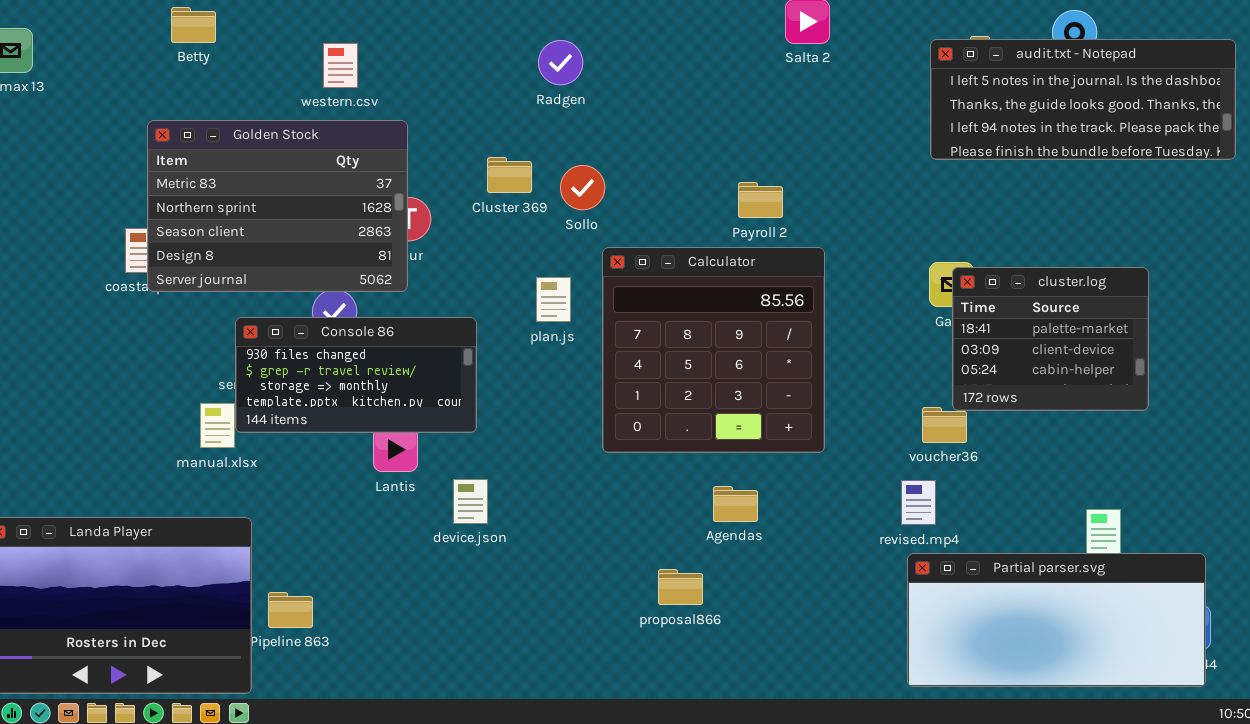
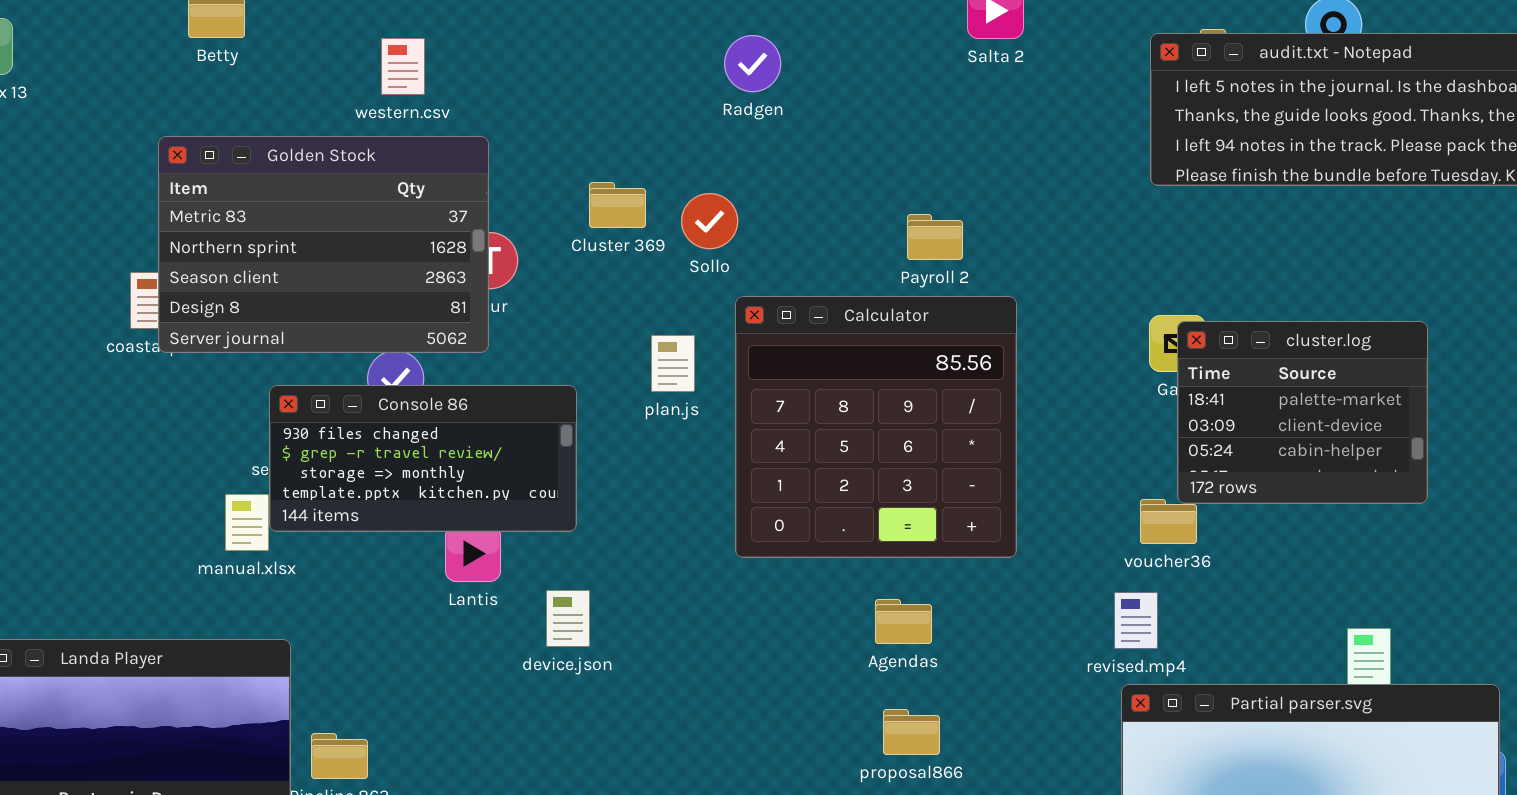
Radgen: [538,40,583,85] -> [724,35,781,92], moved
proposal866: [658,569,703,605] -> [883,709,940,755], moved

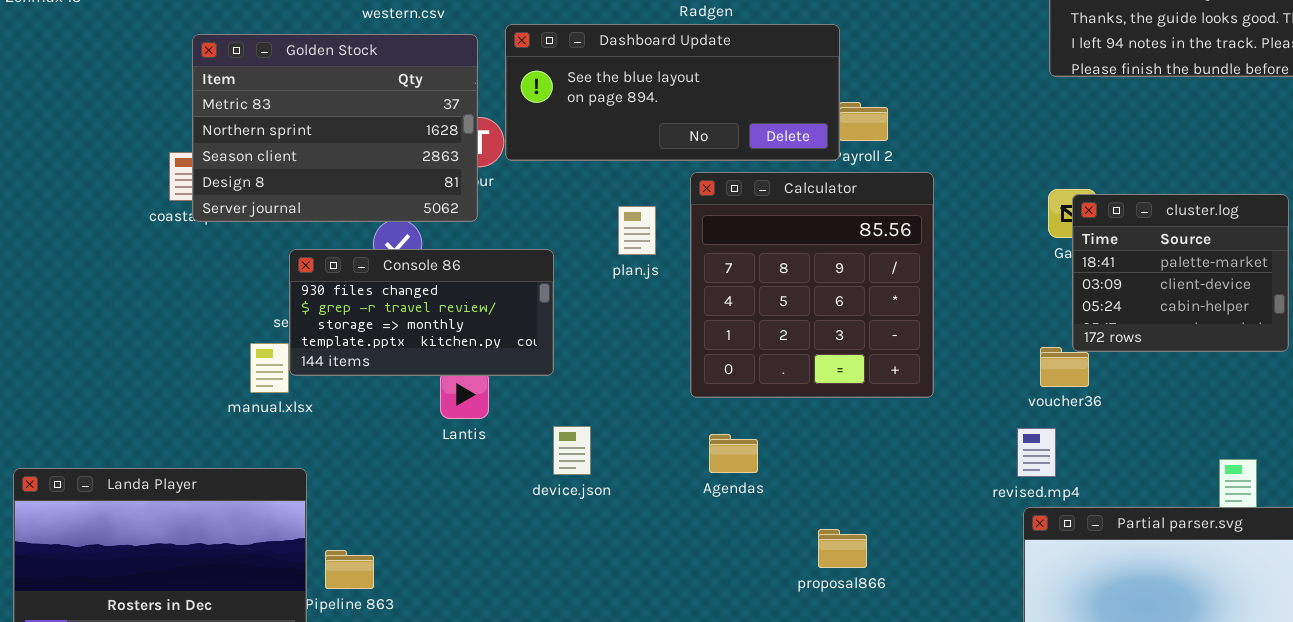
Dashboard Update: none -> [505,24,840,161], opened
device.json: [546,590,590,647] -> [553,426,591,475], moved
Agendas: [875,599,932,644] -> [709,434,758,473], moved

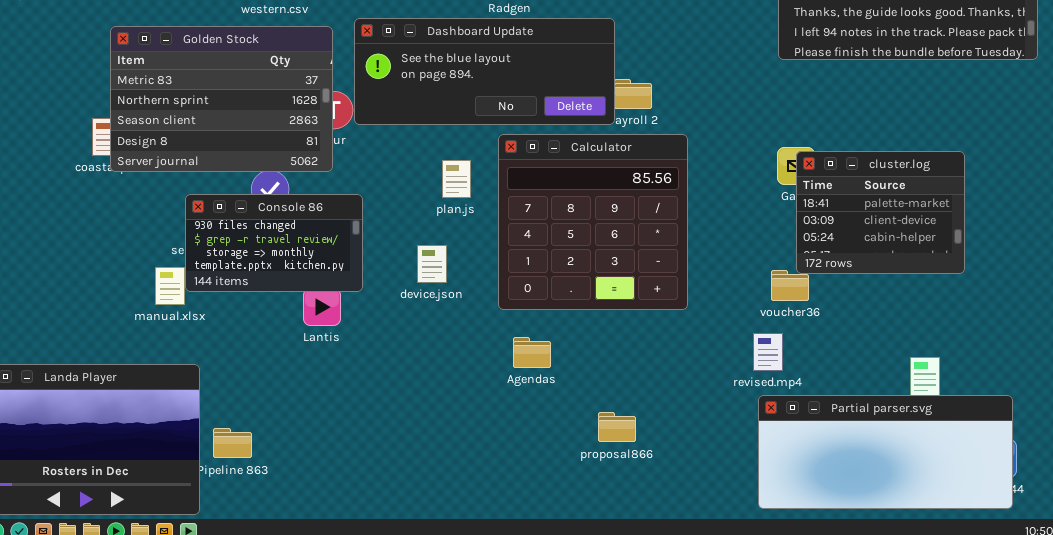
Console 86: [289,249,554,376] -> [185,194,363,292], resized
device.json: [553,426,591,475] -> [417,245,447,283], moved

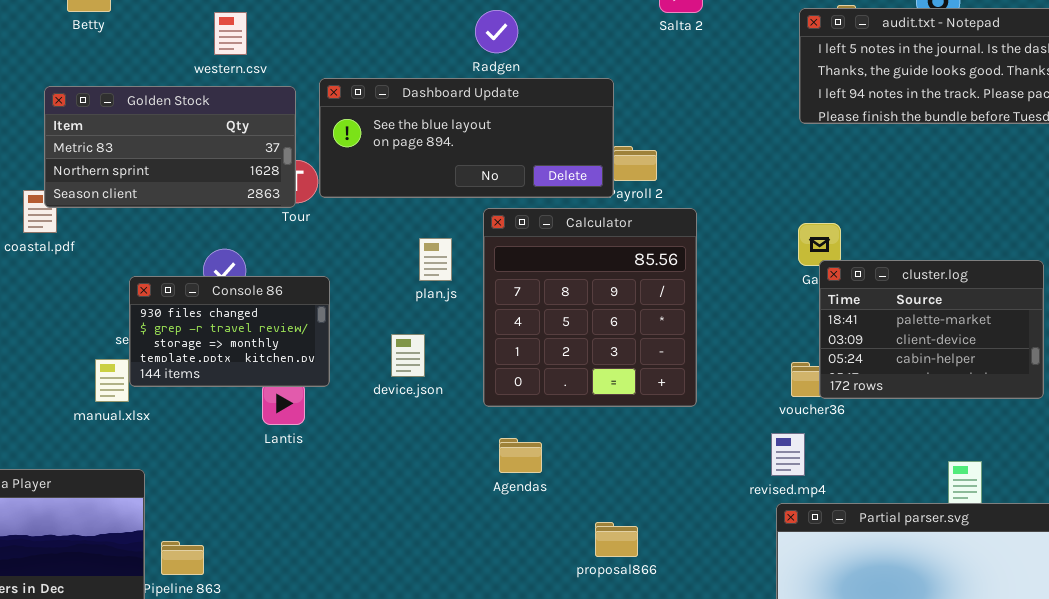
Golden Stock: [110,26,333,172] -> [44,86,296,208], resized
cluster.log: [796,151,965,274] -> [819,260,1044,399], moved, resized

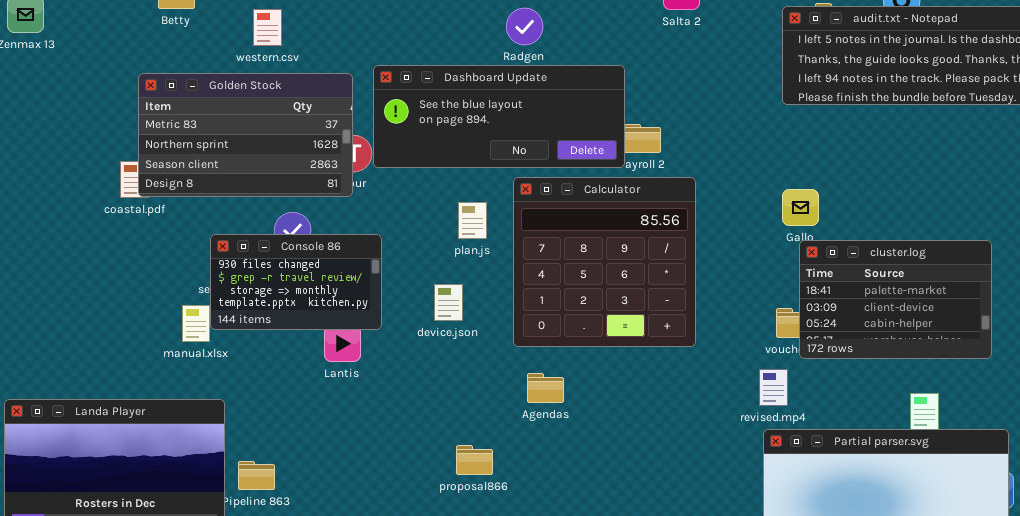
western.csv: [214,12,247,55] -> [253,9,282,46], moved
Golden Stock: [44,86,296,208] -> [138,73,353,197], resized
cluster.log: [819,260,1044,399] -> [799,240,992,359], moved
proposal866: [595,522,638,557] -> [456,445,493,475], moved

